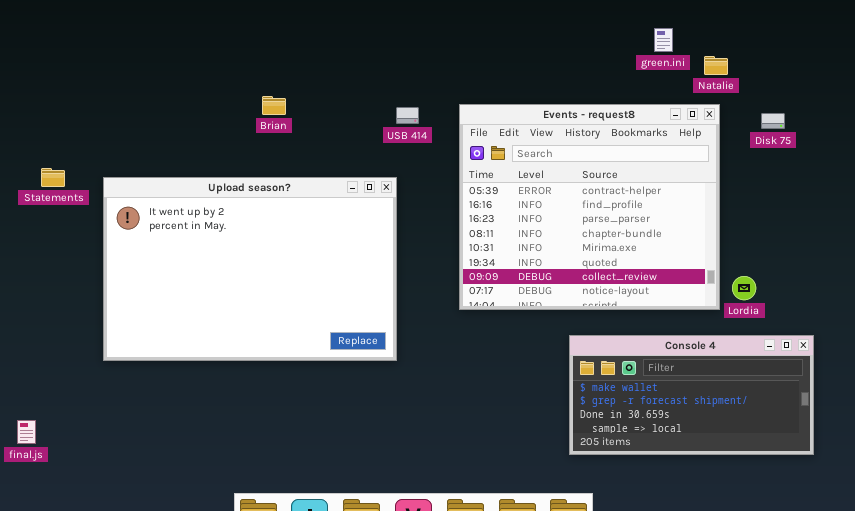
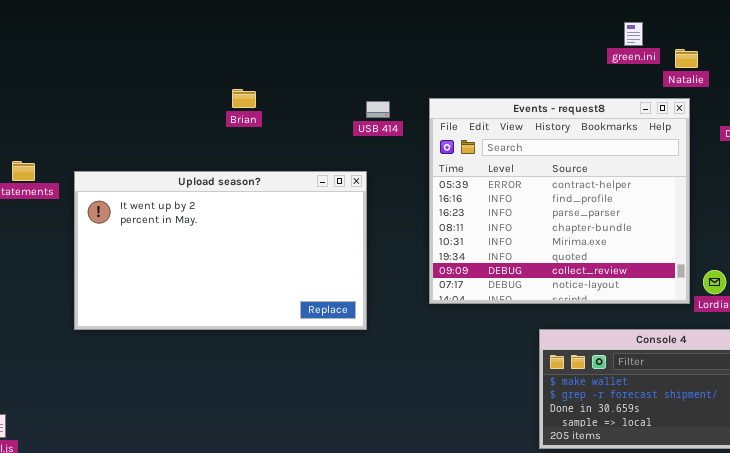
Upload season?: [103,177,397,361] -> [74,171,367,330], resized

